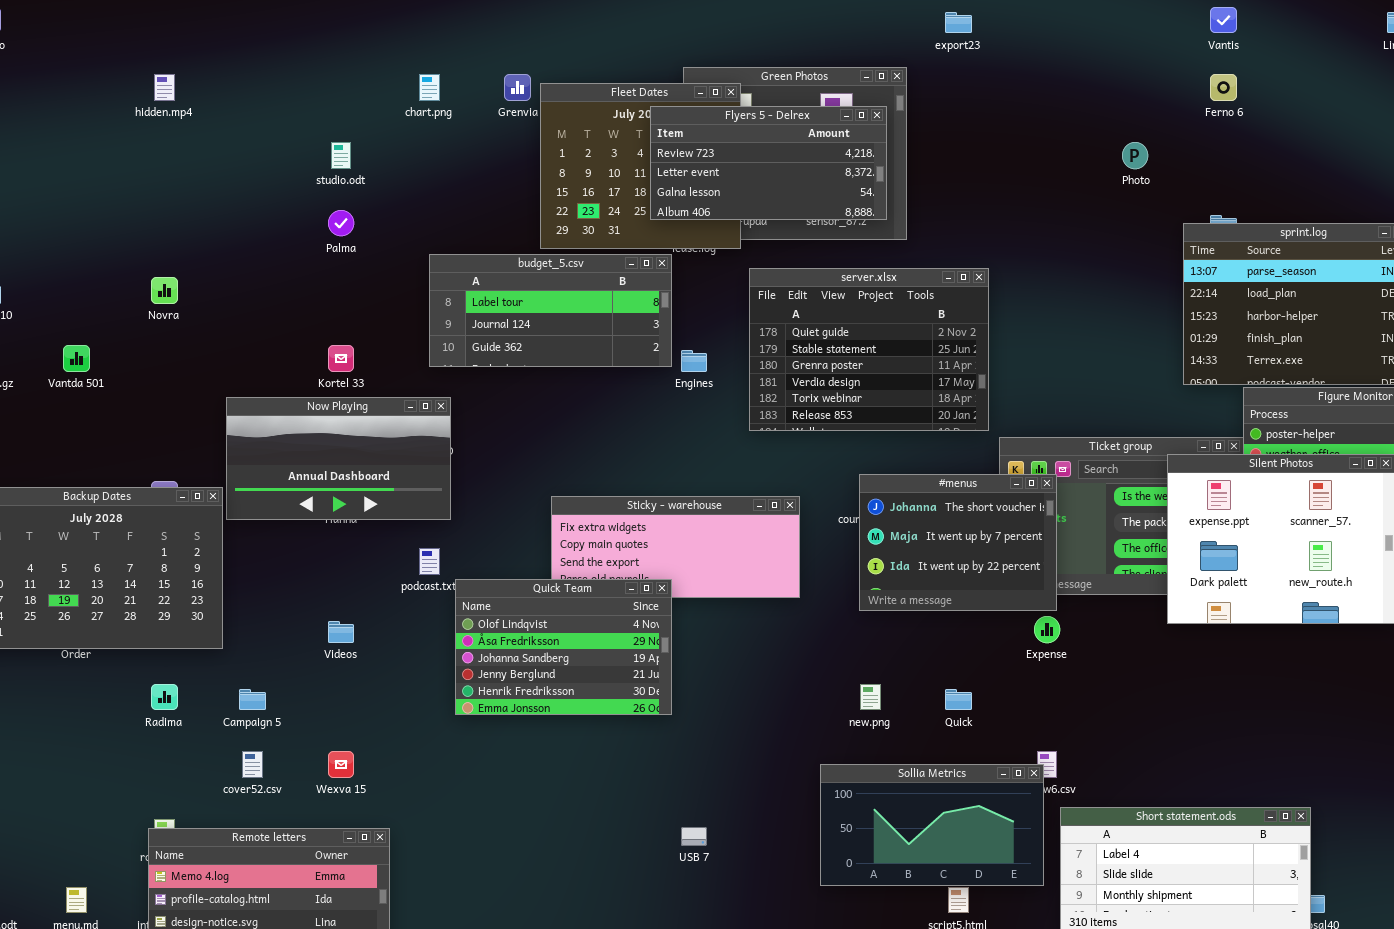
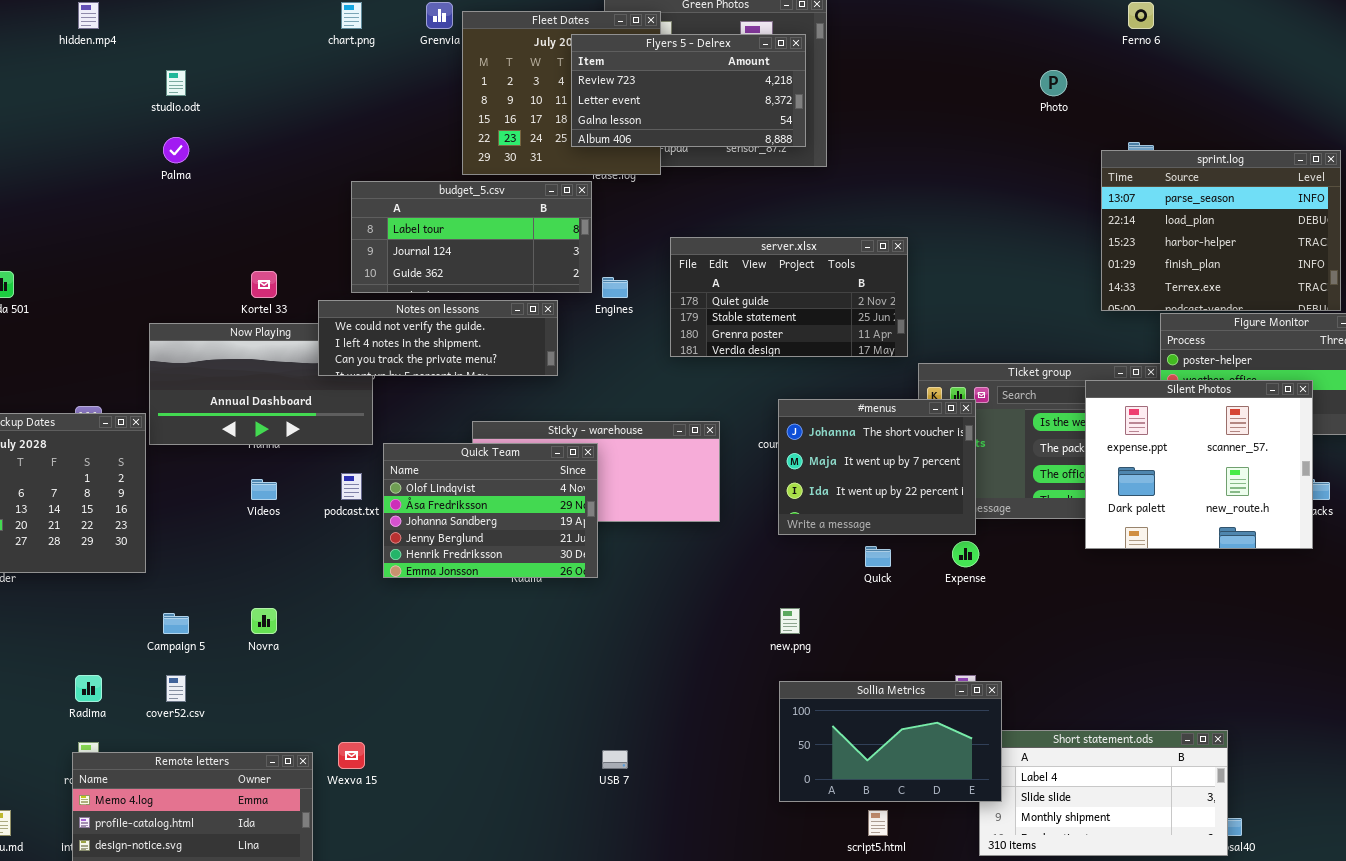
studio.odt: [331,142,351,169] -> [166,70,186,96], moved
Palma: [328,210,354,236] -> [163,137,189,163], moved
server.xlsx: [749,268,989,431] -> [670,237,908,357], resized
Novra: [151,277,178,304] -> [251,608,277,634], moved
Notes on lessons: none -> [318,300,558,376], opened
Quick Team: [455,579,672,715] -> [383,443,598,578], moved
Videos: [328,621,354,643] -> [251,479,277,500], moved
Radima: [151,684,178,710] -> [75,675,102,702], moved
Quick: [945,689,972,710] -> [865,546,891,567], moved
Wexva 15: [328,751,354,778] -> [338,742,365,769], moved
Sollia Metrics: [820,764,1044,886] -> [779,681,1002,802], moved

